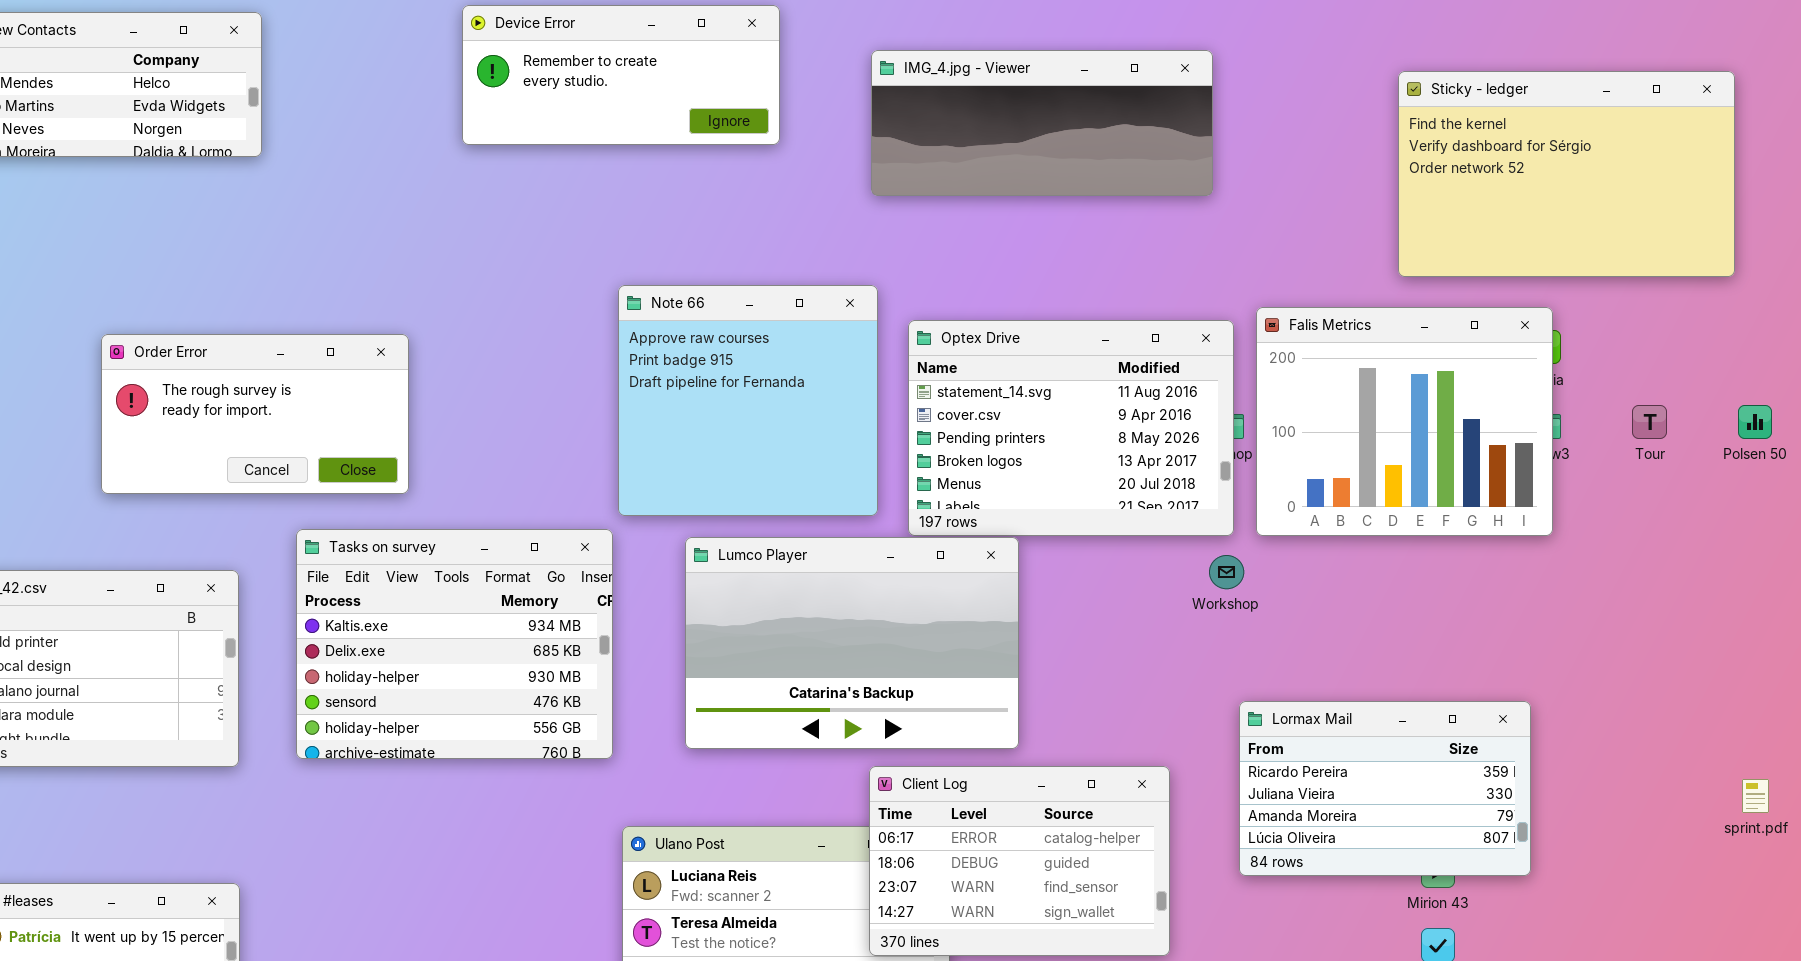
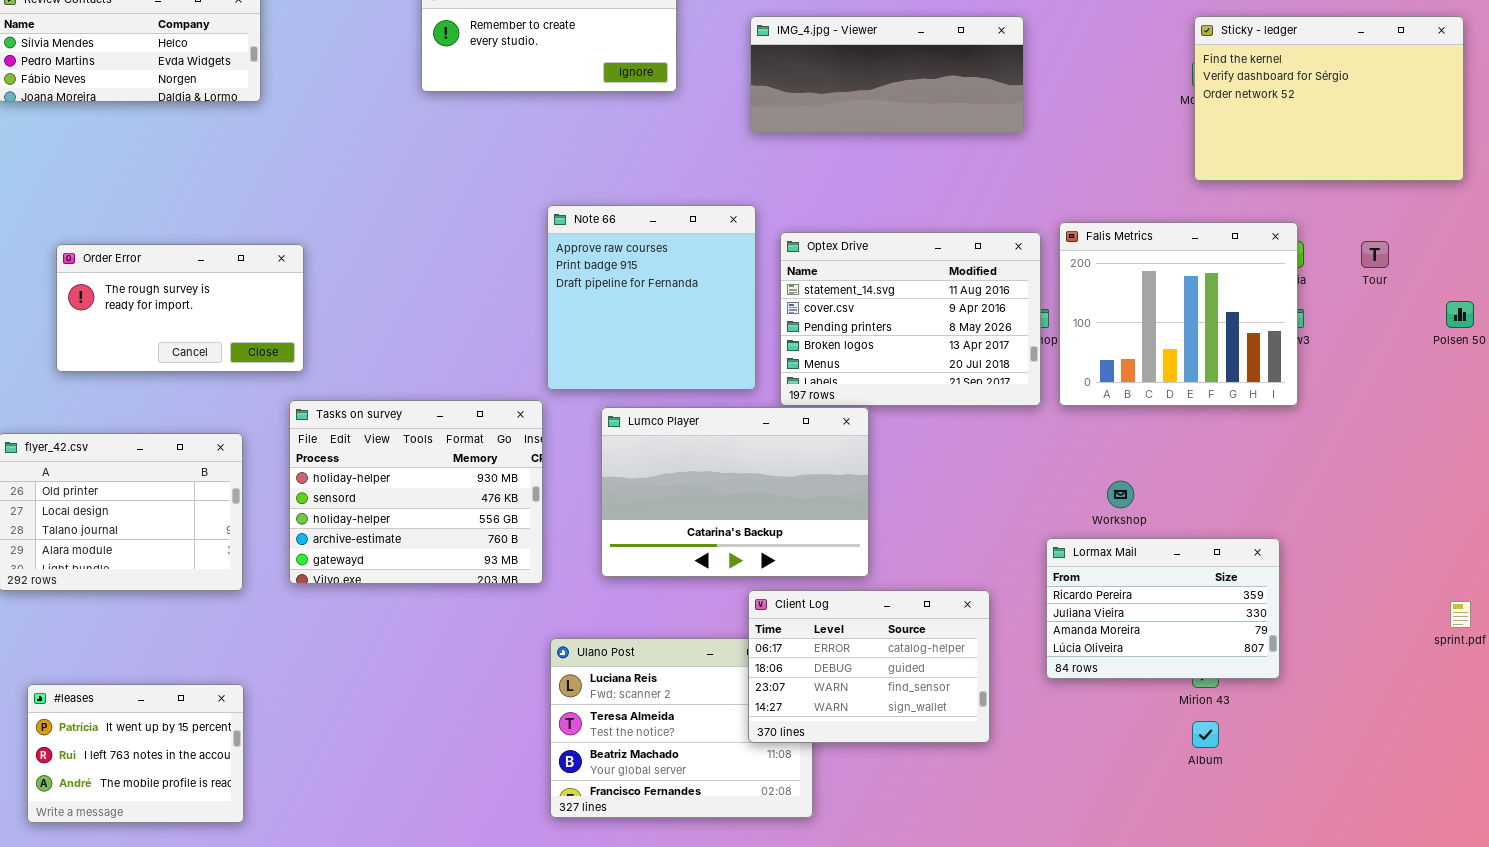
Sticky - ledger: [1398,71,1735,277] -> [1194,16,1464,181], moved
Order Error: [101,334,409,494] -> [56,244,304,372], moved
Tour: [1632,405,1667,439] -> [1361,241,1389,268], moved
Tasks on survey: [296,529,613,759] -> [289,400,543,584], scrolled down 2 rows
Workshop: [1209,555,1244,589] -> [1107,481,1134,508], moved

